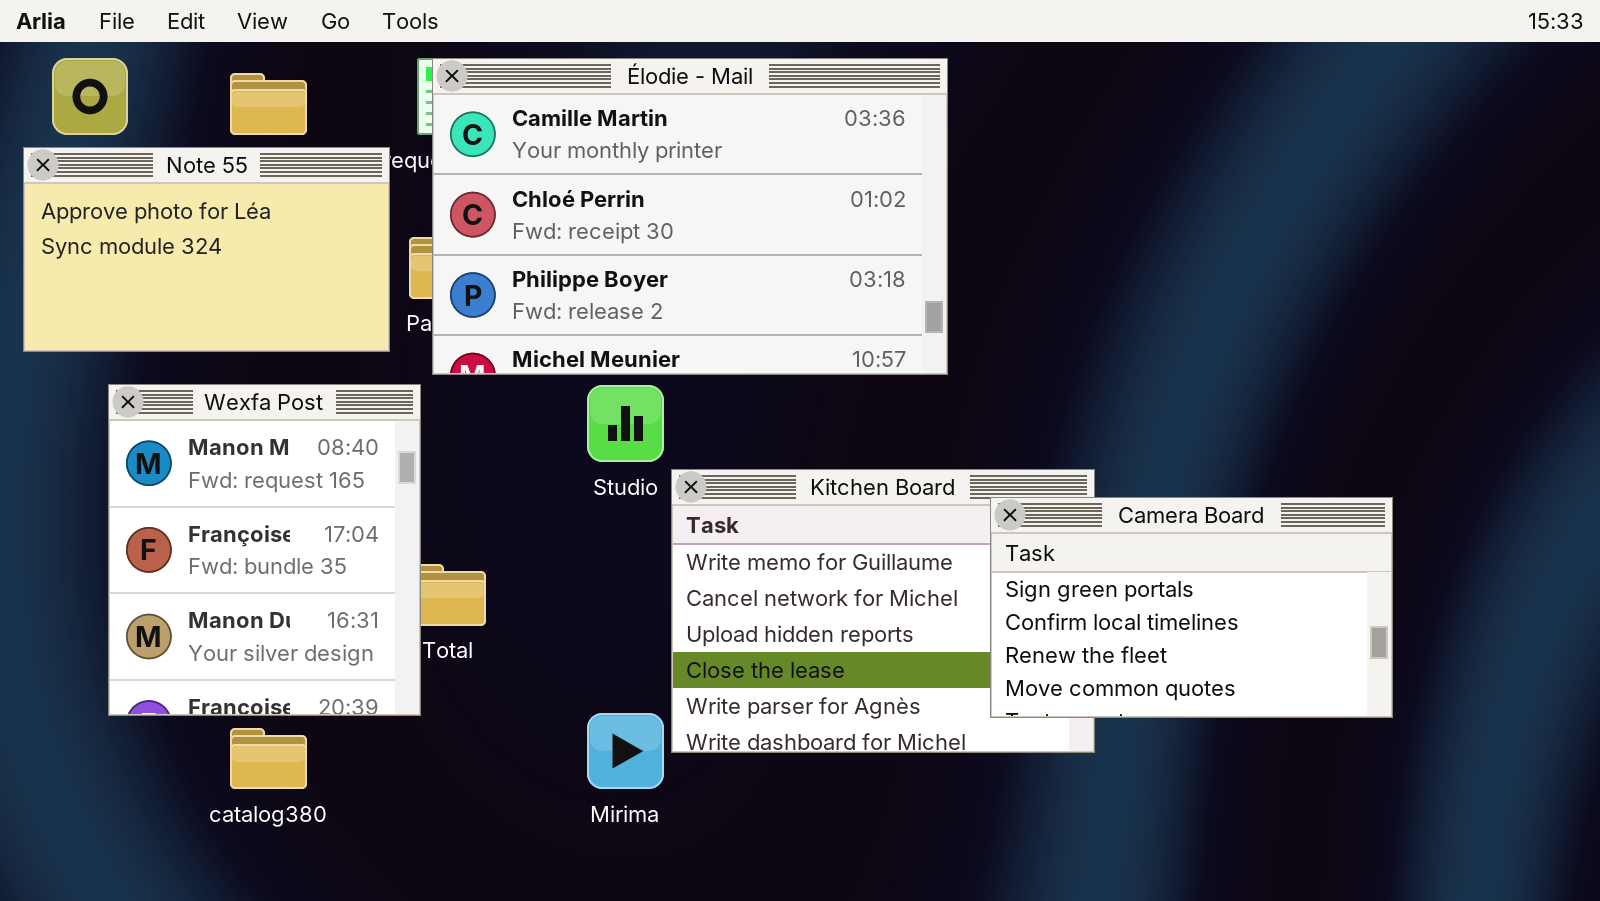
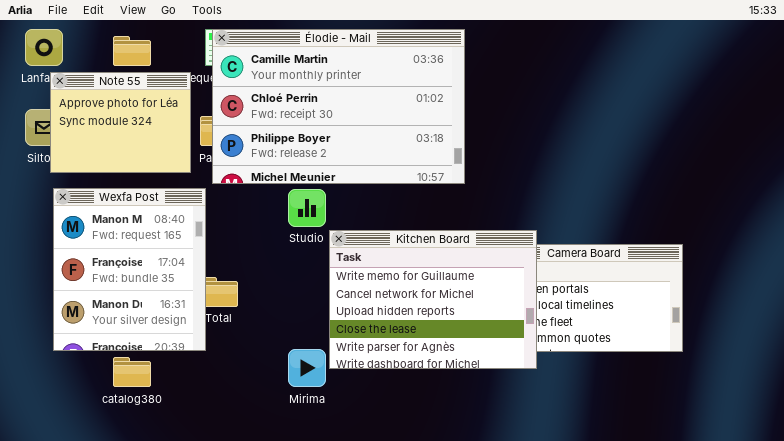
Note 55: [23,147,390,352] -> [50,72,191,173], resized
Kitchen Board: [671,469,1095,753] -> [329,230,537,369], raised

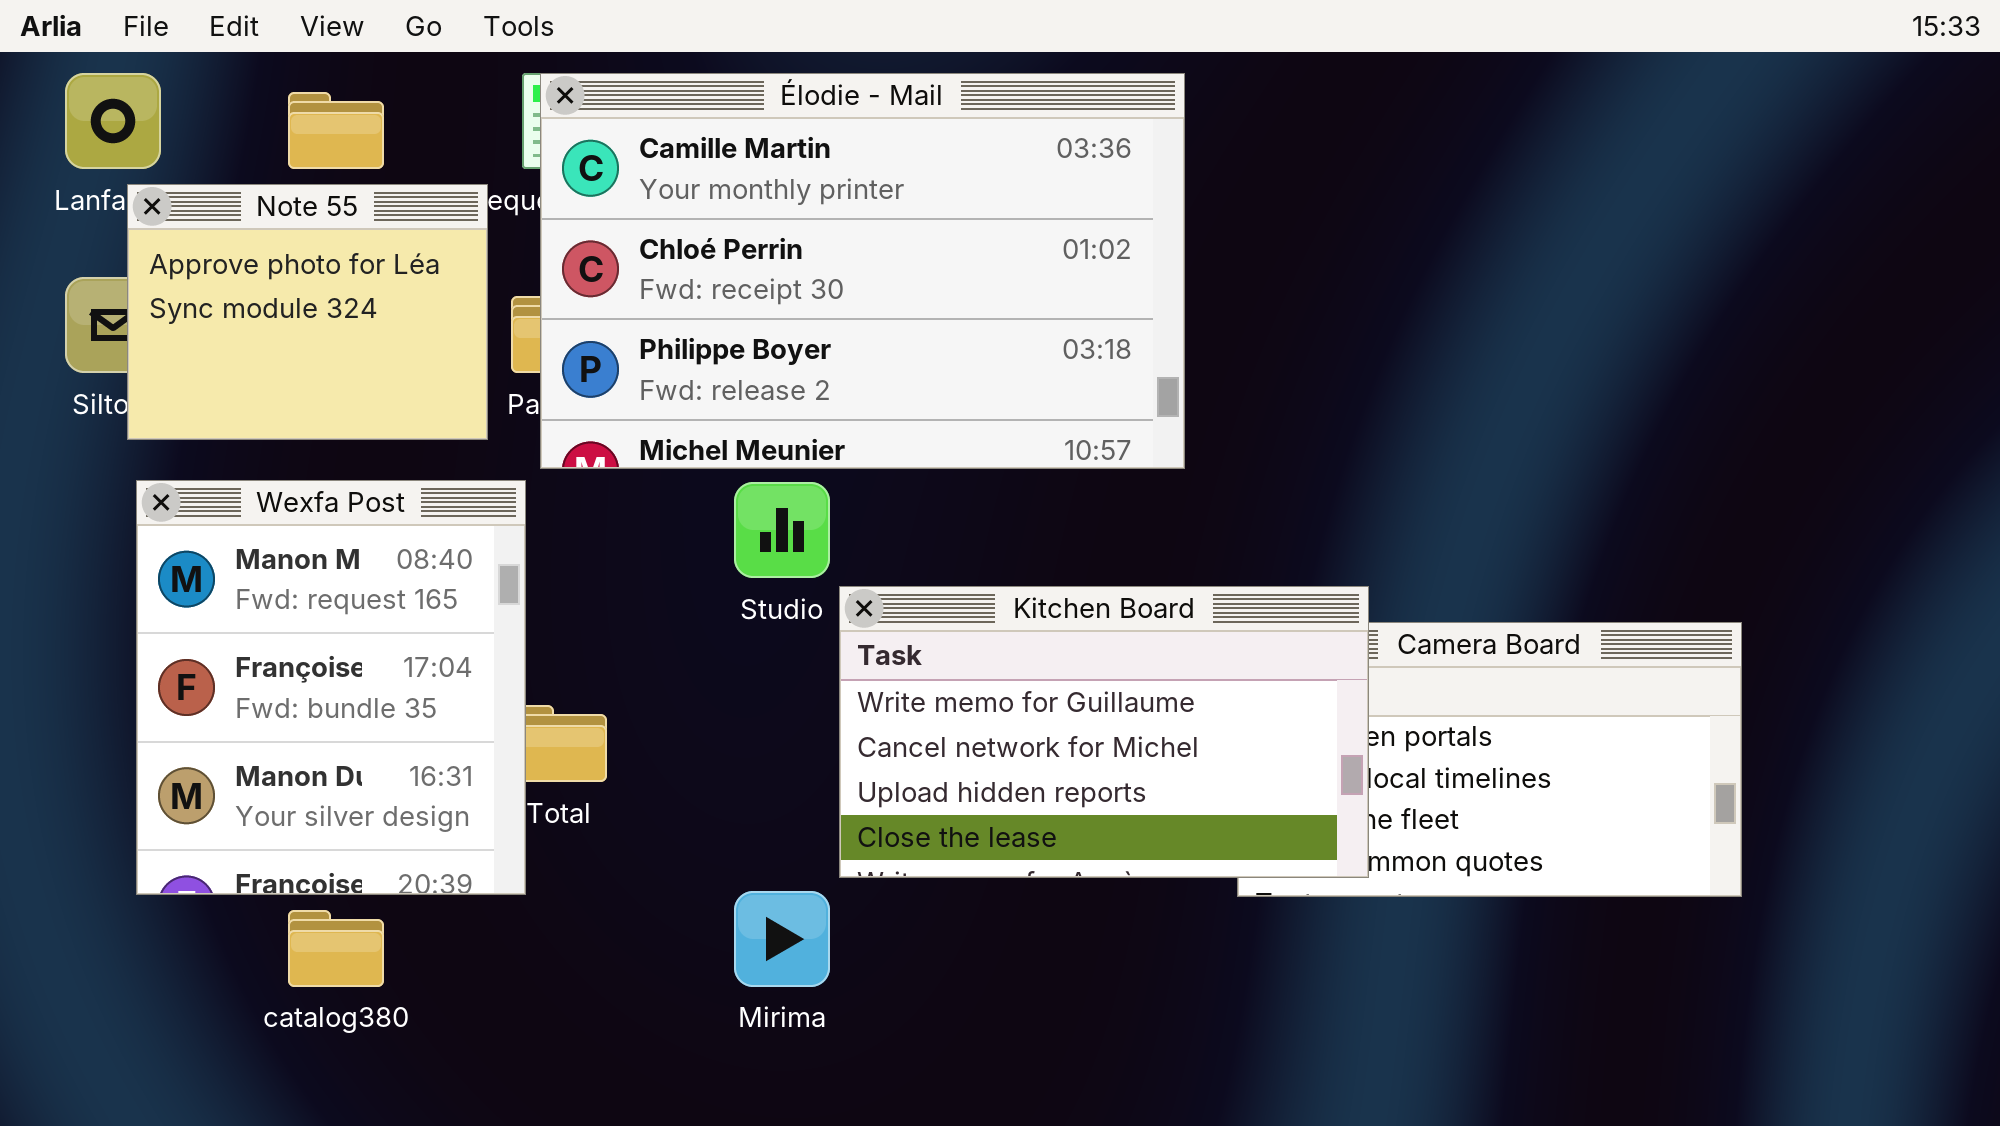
Kitchen Board: [329,230,537,369] -> [839,586,1369,878], resized

